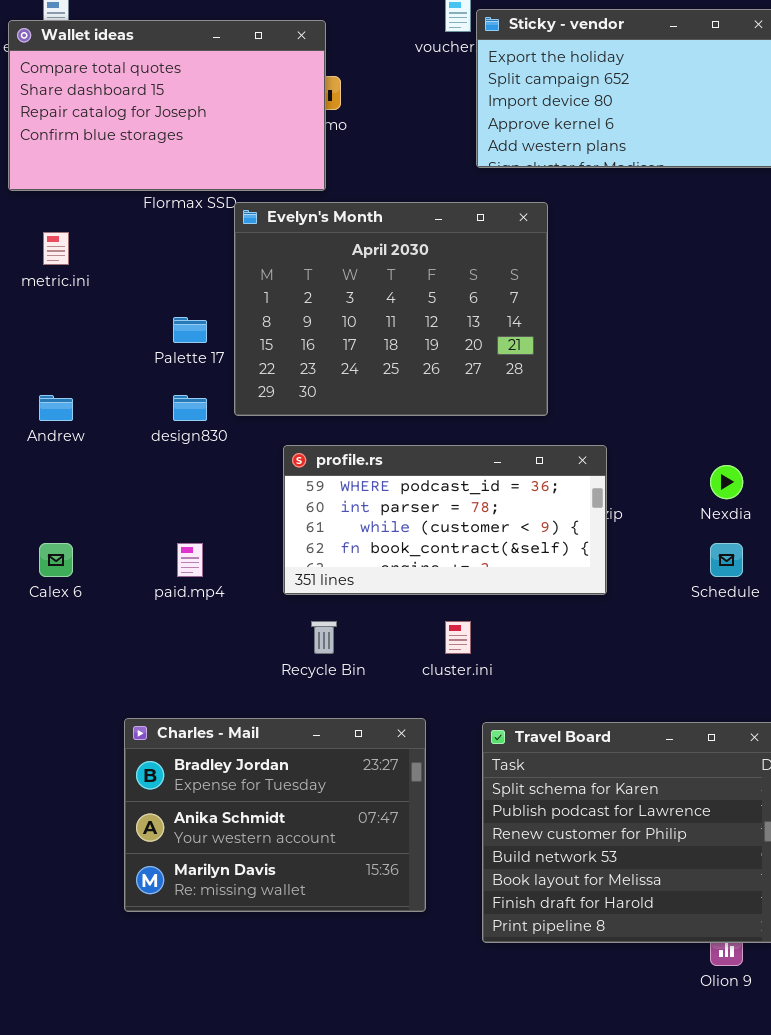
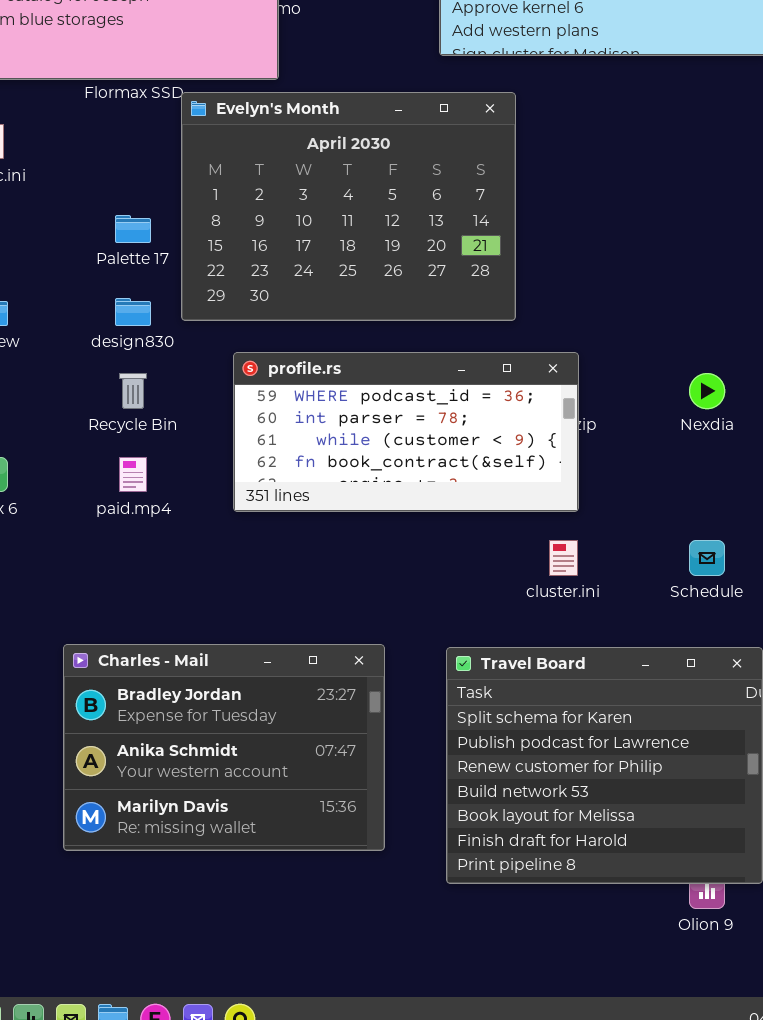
Schedule: [710,543,743,577] -> [689,540,725,576], moved
Recycle Bin: [311,621,337,654] -> [119,373,147,409], moved
cluster.ini: [445,621,471,654] -> [549,540,578,576], moved

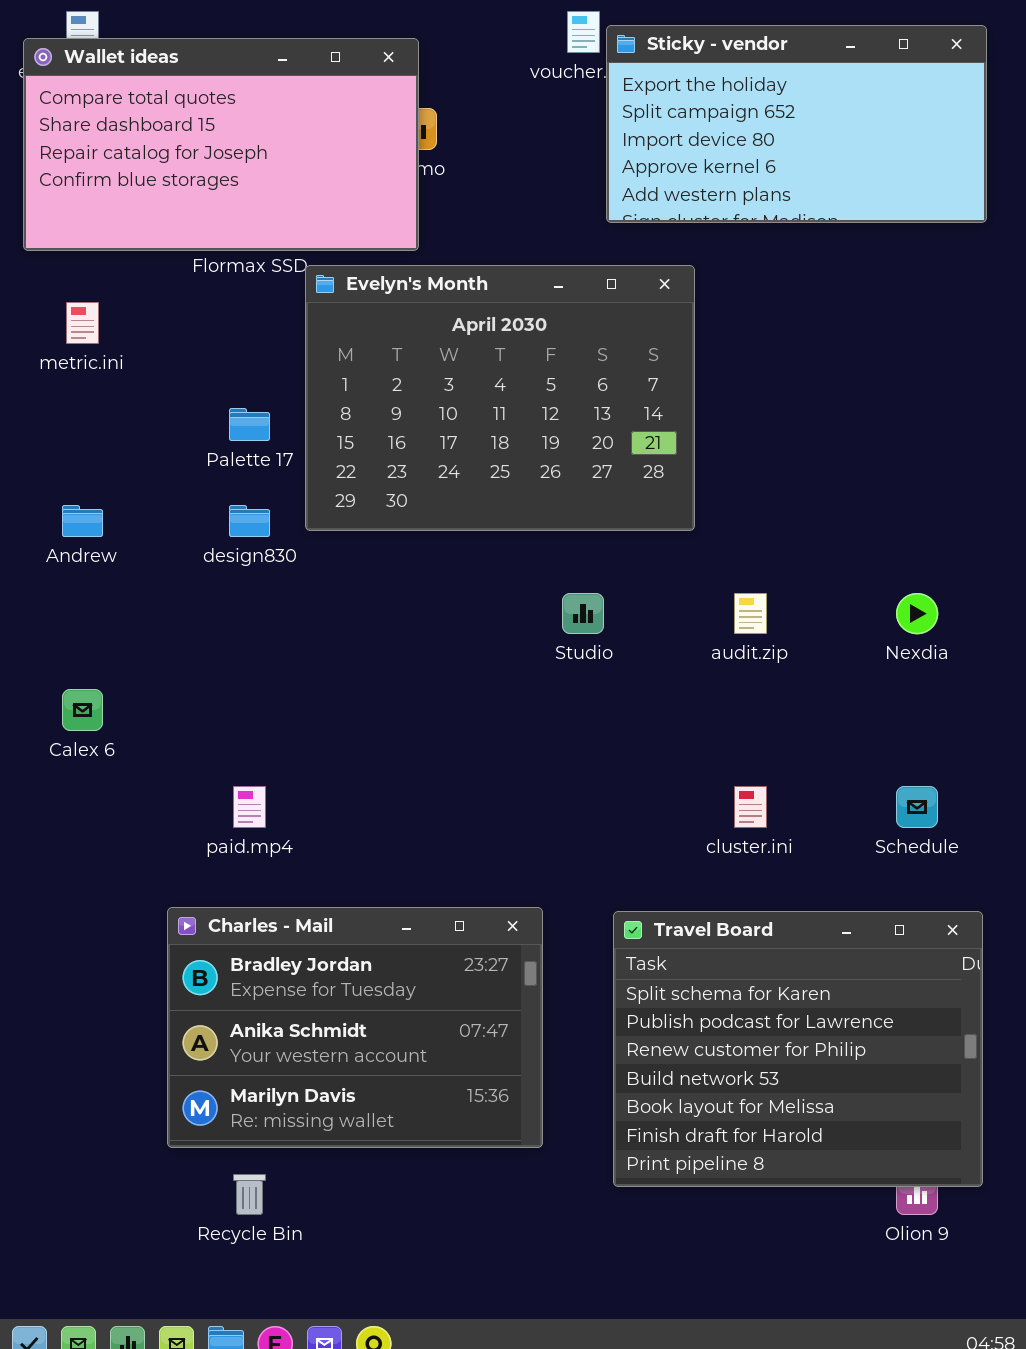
profile.rs: [233,352,579,512] -> none, closed
Recycle Bin: [119,373,147,409] -> [233,1174,266,1215], moved
paid.mp4: [119,457,147,492] -> [233,786,266,828], moved

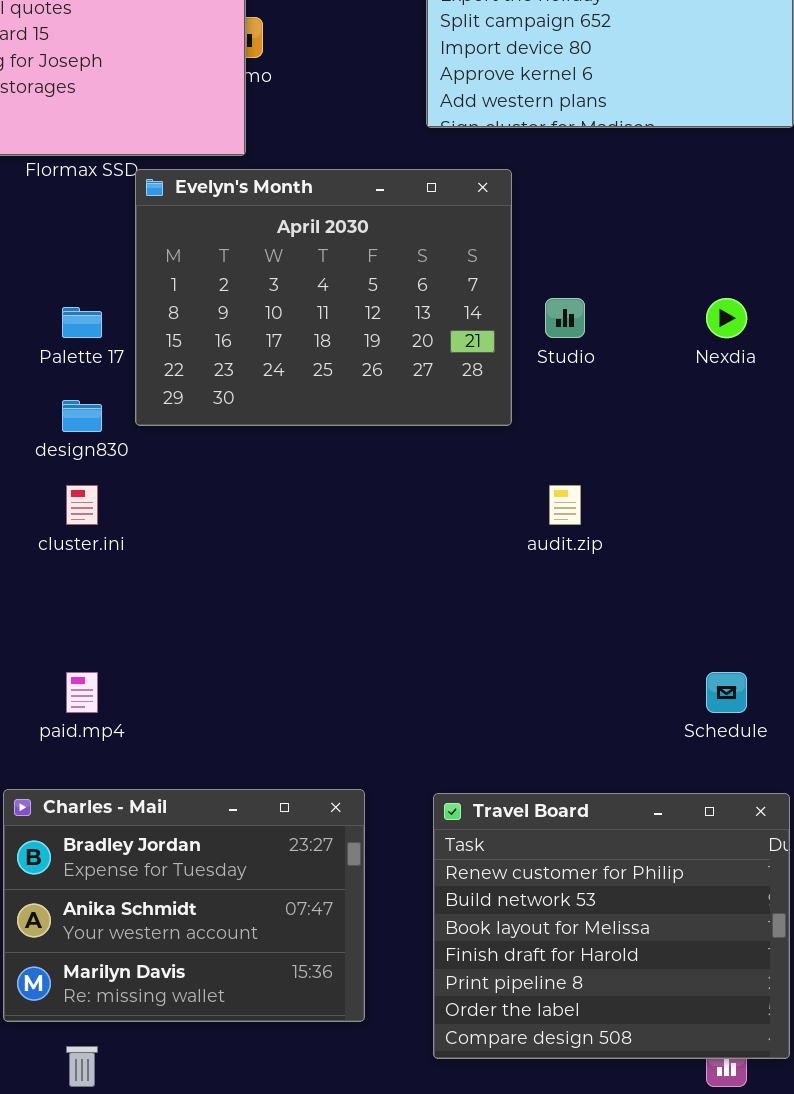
Studio: [562,593,604,634] -> [545,298,585,338], moved
Nexdia: [896,593,938,634] -> [706,298,747,338], moved
cluster.ini: [734,786,767,828] -> [66,485,98,525], moved
Travel Board: [613,911,983,1187] -> [433,793,790,1059], scrolled down 2 rows

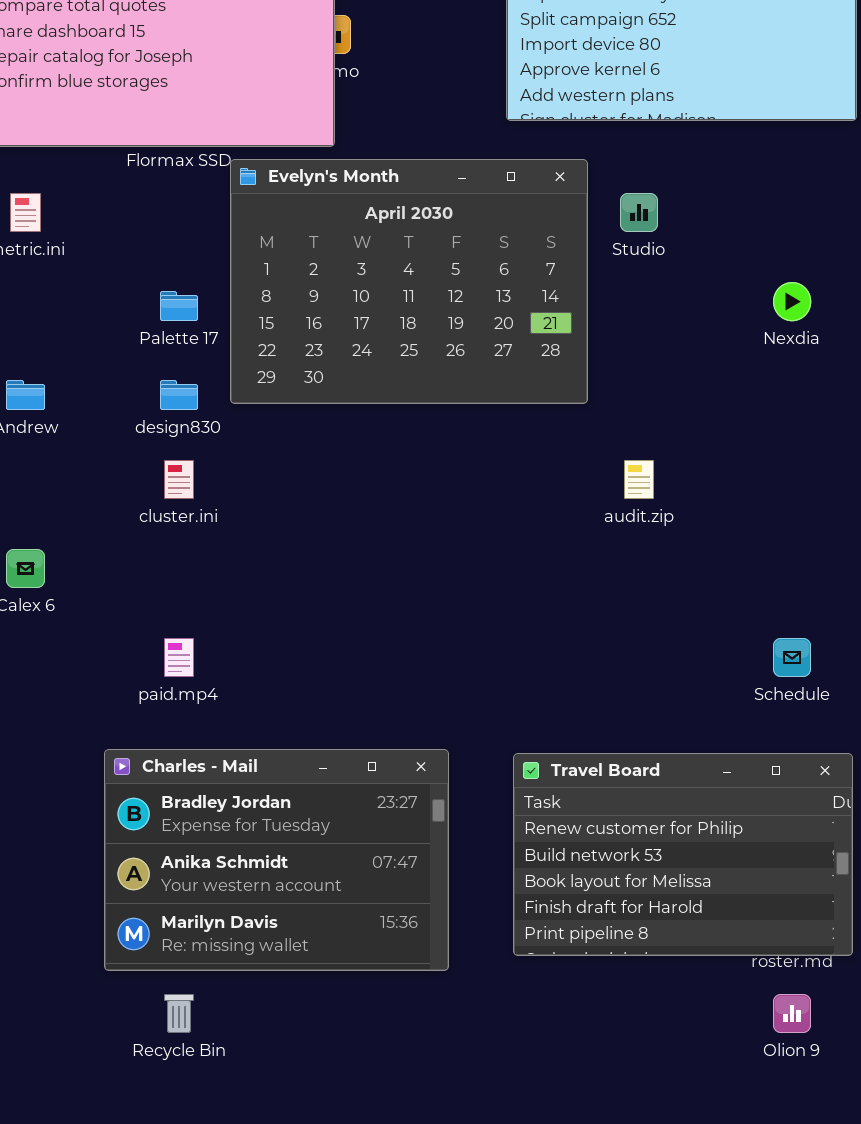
Studio: [545,298,585,338] -> [620,193,658,232], moved
Travel Board: [433,793,790,1059] -> [513,753,853,956], resized

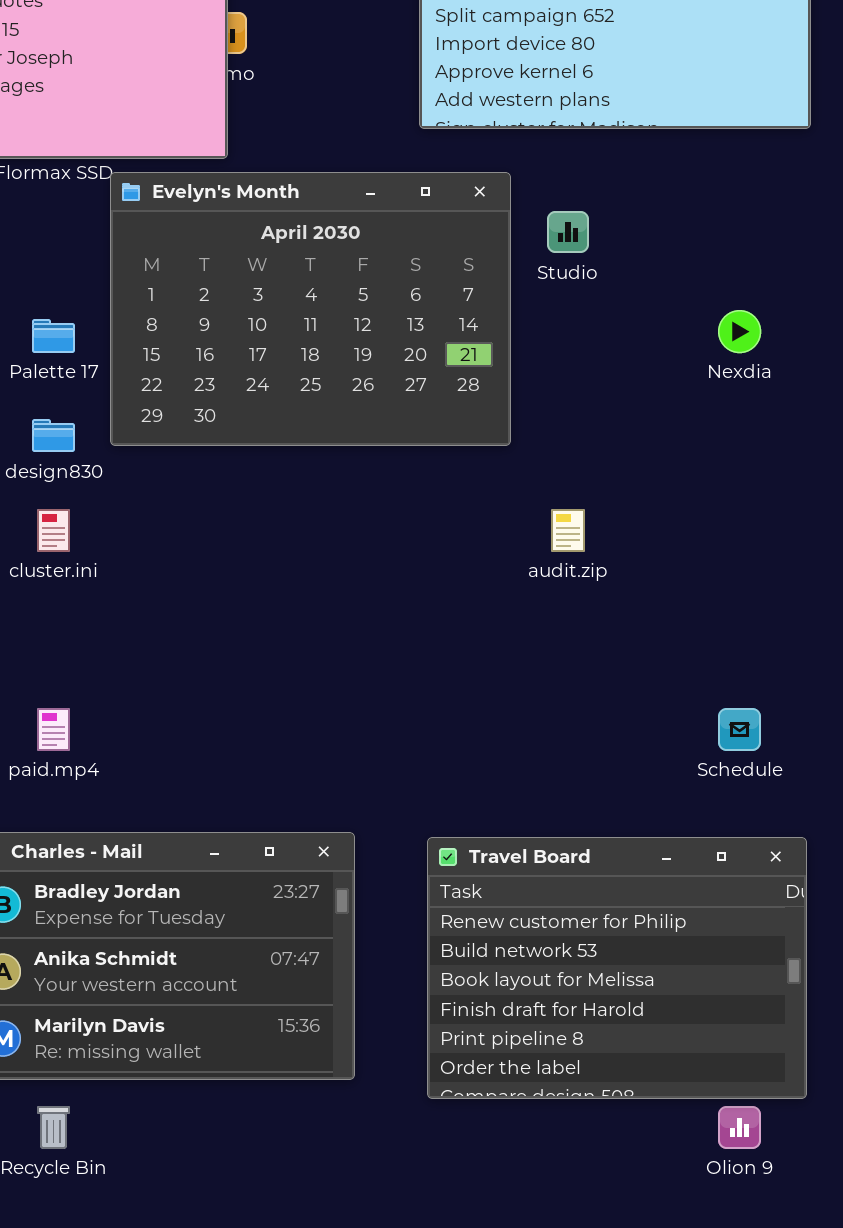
Travel Board: [513,753,853,956] -> [427,837,807,1099], resized

